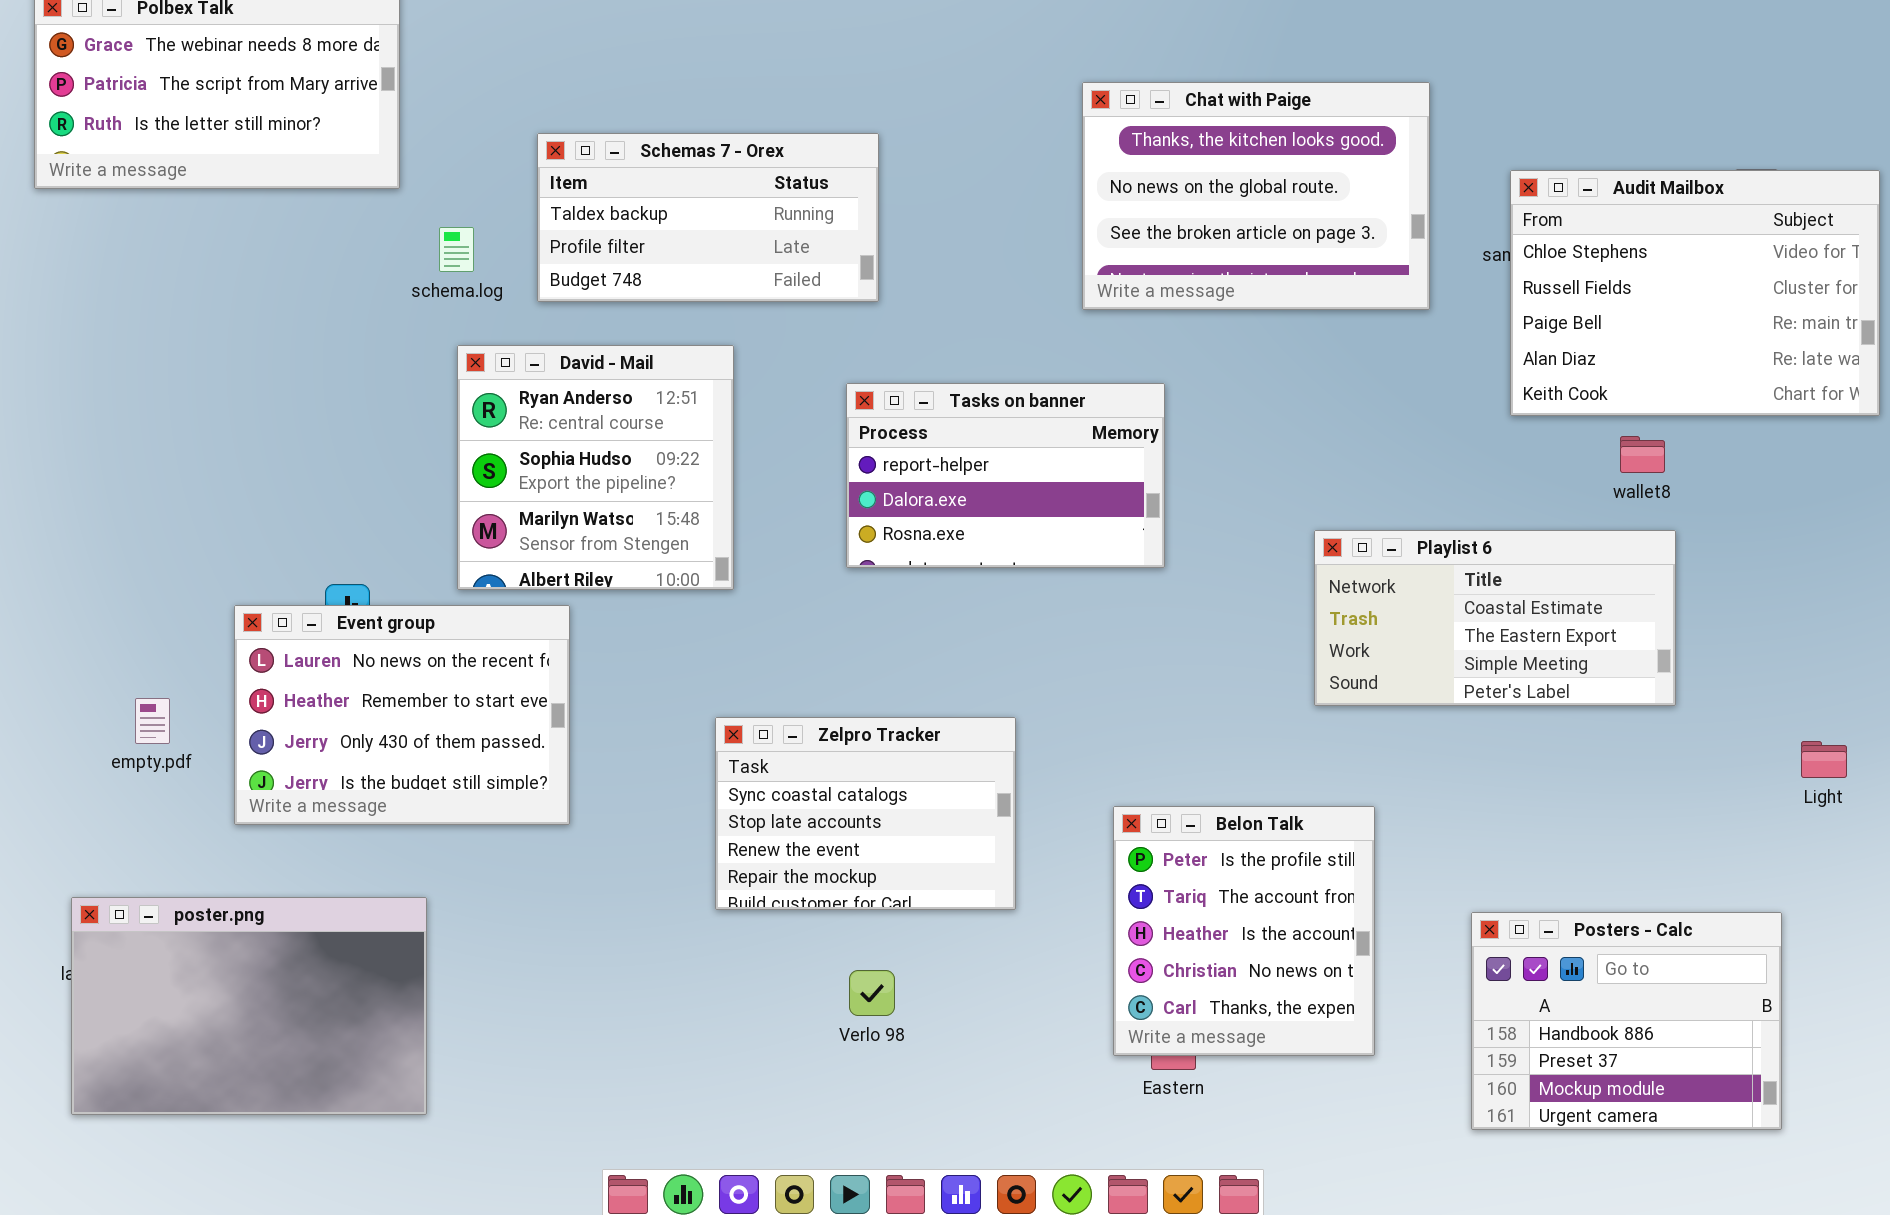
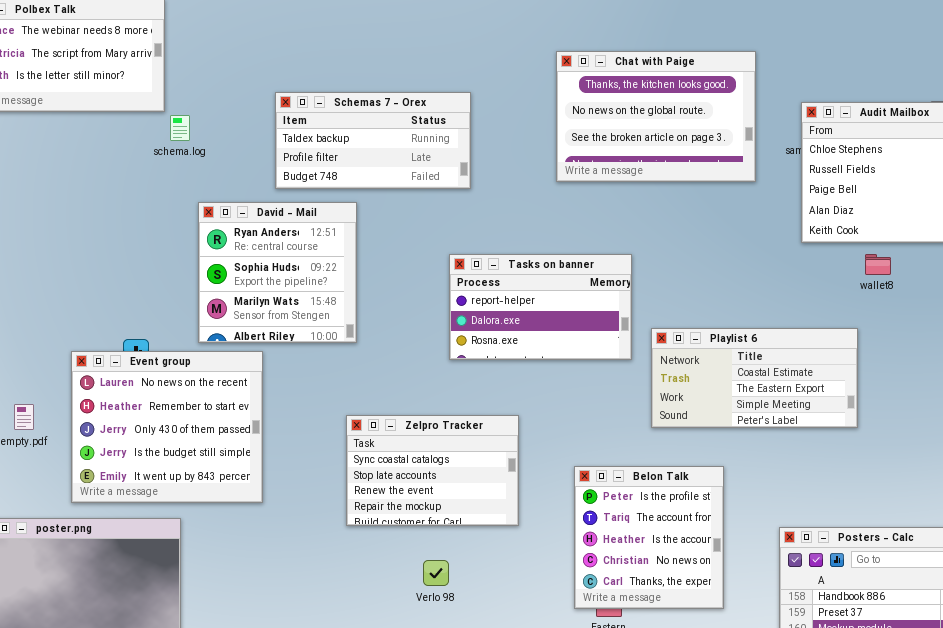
Schemas 7 - Orex: [537,133,879,302] -> [275,92,471,189], moved
schema.log: [439,227,474,272] -> [170,115,190,141], moved
Tasks on banner: [846,383,1165,568] -> [449,254,632,360], moved
Playlist 6: [1314,530,1676,706] -> [651,328,858,428], moved
Event group: [234,605,570,825] -> [71,351,263,503], resized

